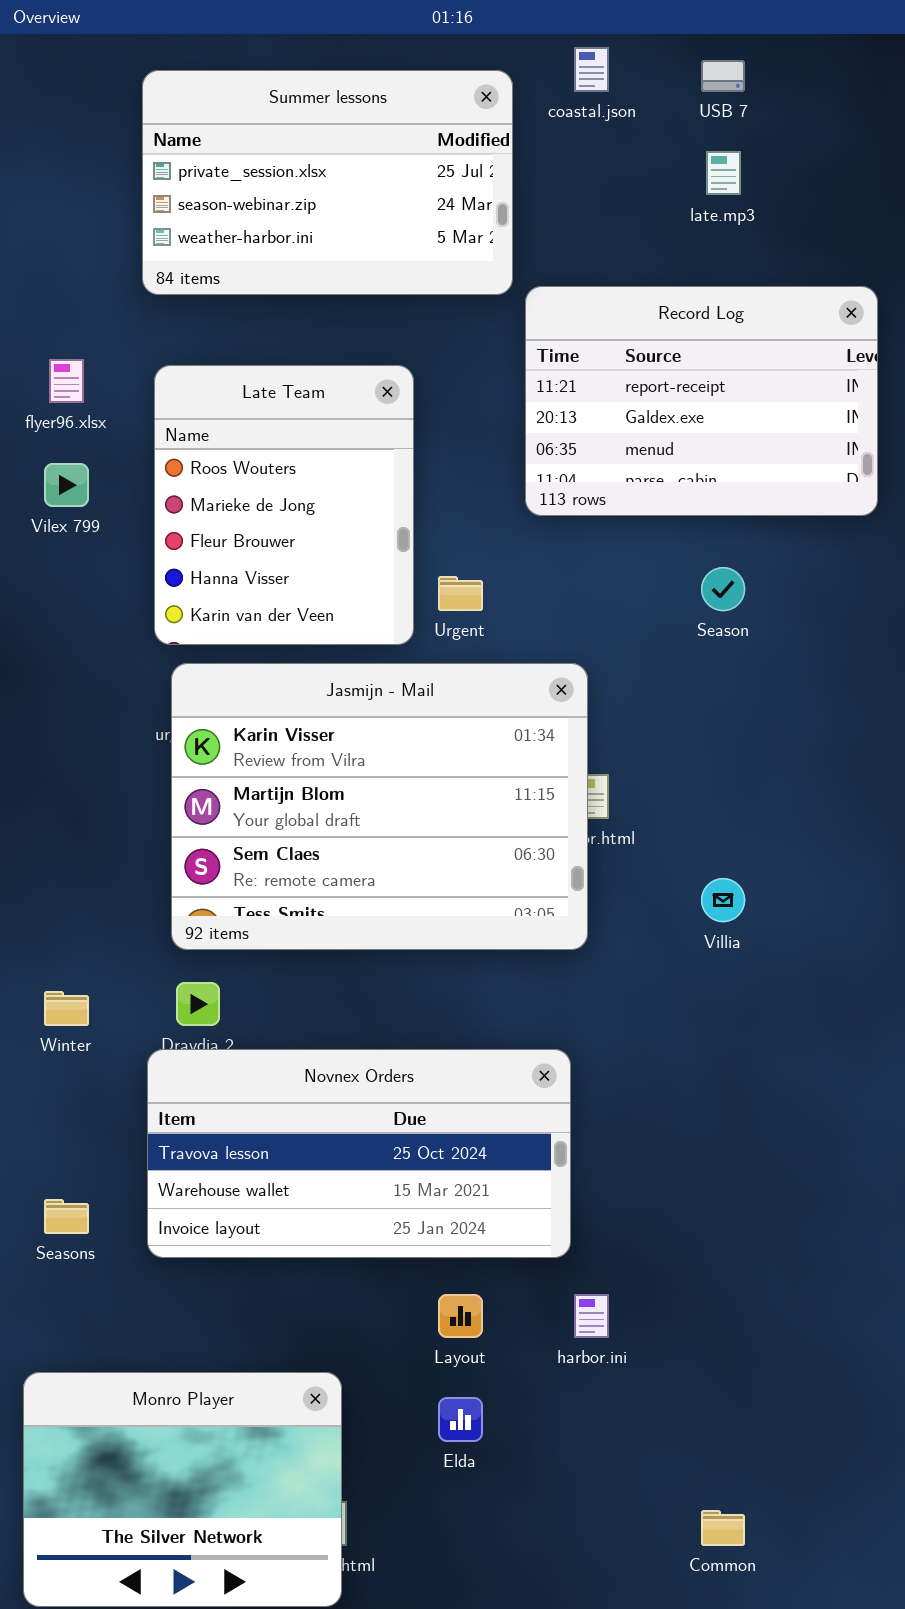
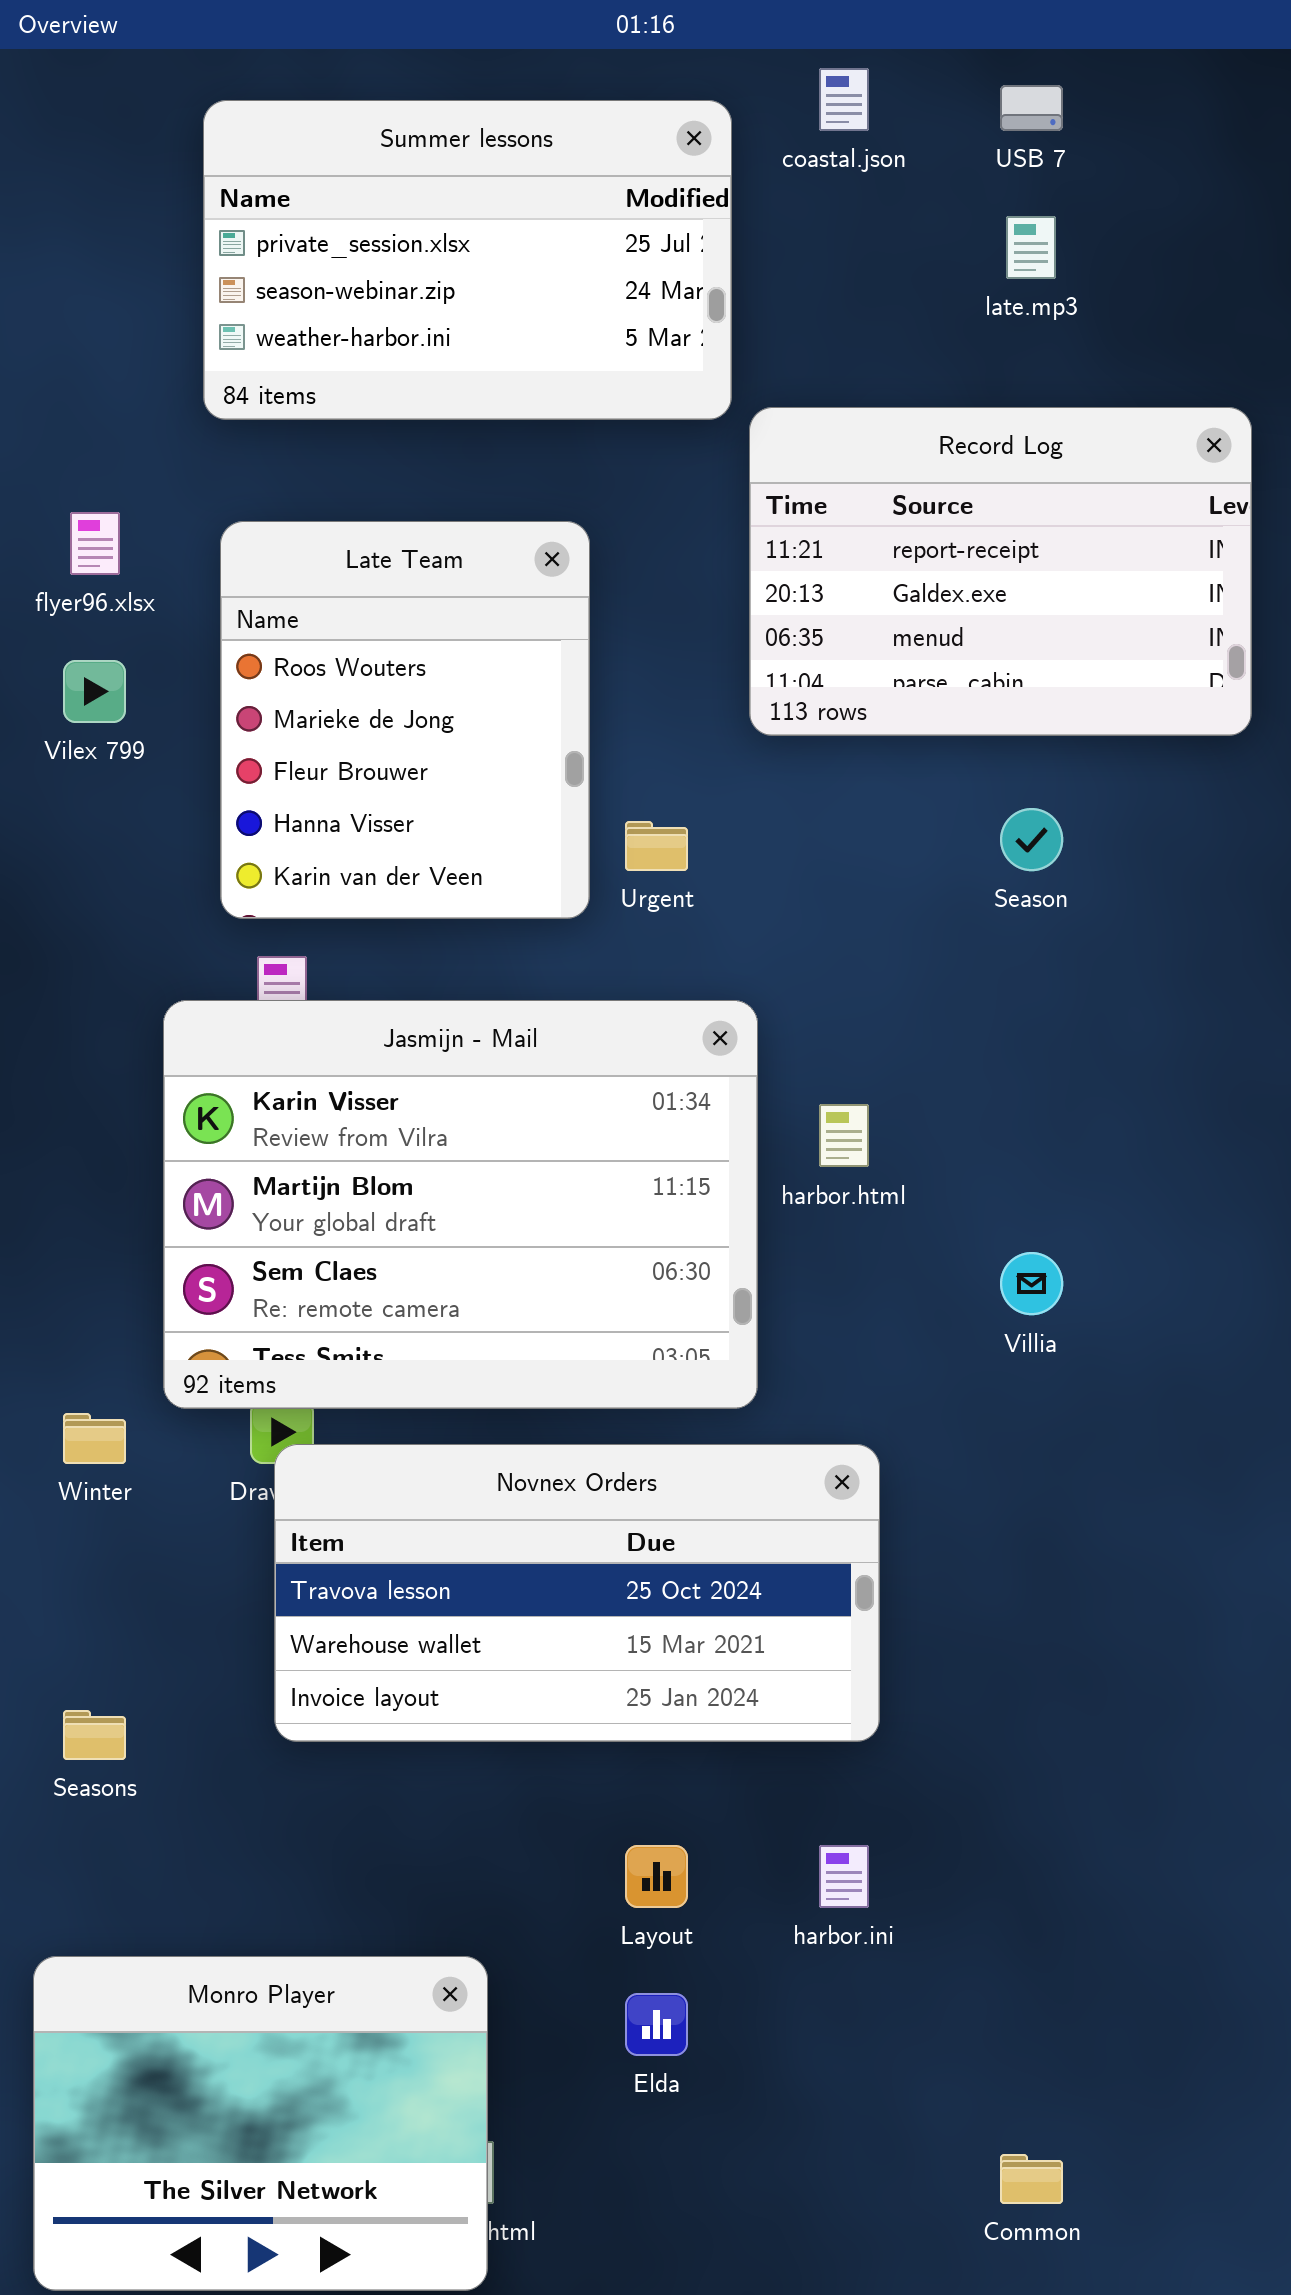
Jasmijn - Mail: [171,663,588,950] -> [163,1000,758,1409], moved
Novnex Orders: [147,1049,571,1258] -> [274,1444,880,1742], moved

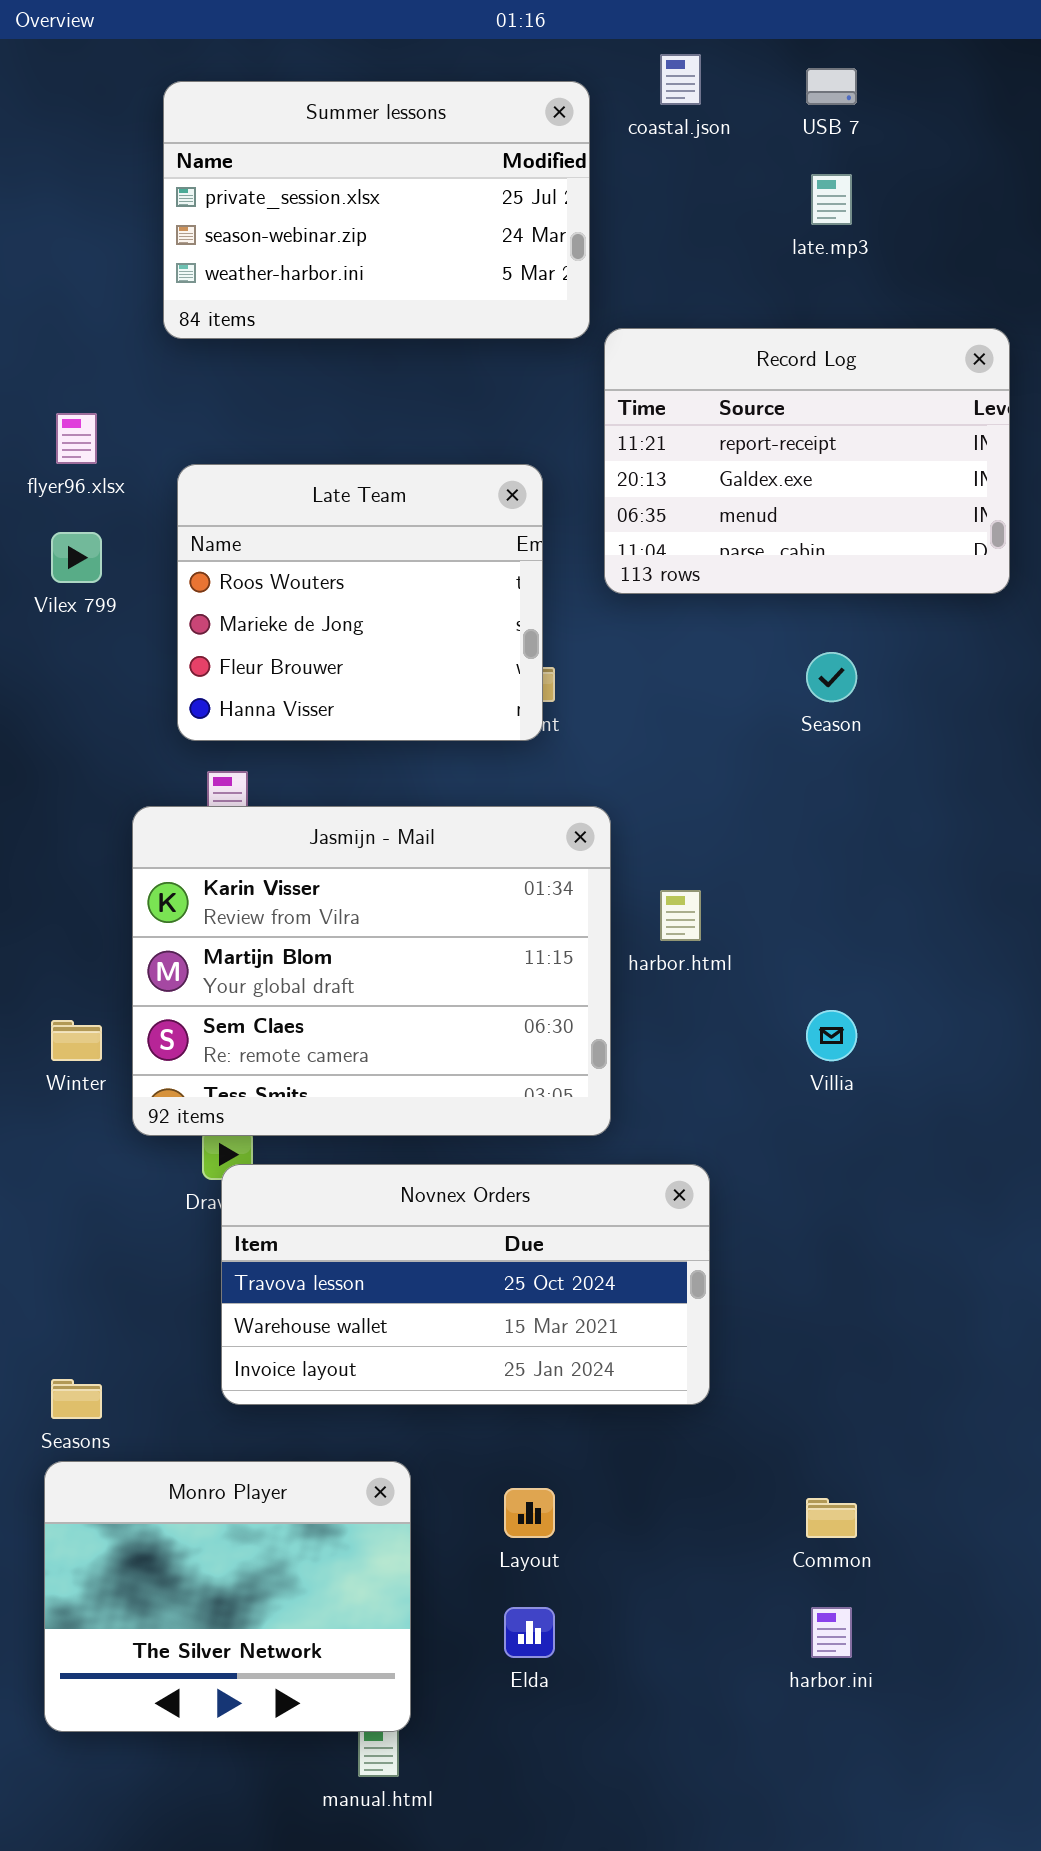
Late Team: [220,521,590,919] -> [177,464,543,741], resized
Winter: [63,1413,126,1464] -> [51,1020,102,1061], moved
harbor.ini: [819,1845,869,1908] -> [811,1607,852,1658], moved
Monro Player: [33,1956,488,2291] -> [44,1461,411,1732], moved
Common: [1000,2154,1063,2204] -> [806,1498,857,1538], moved

